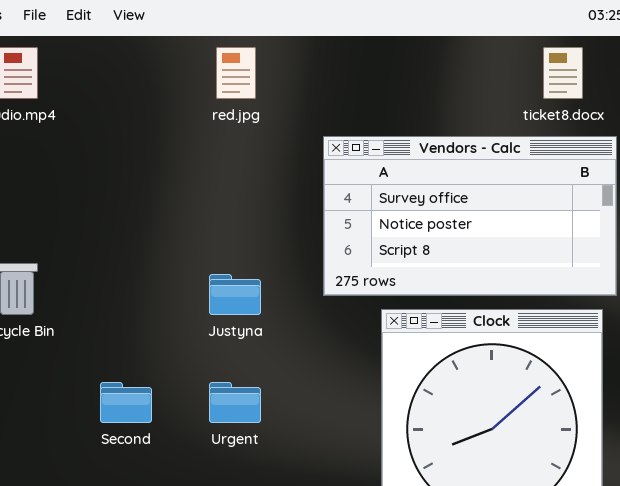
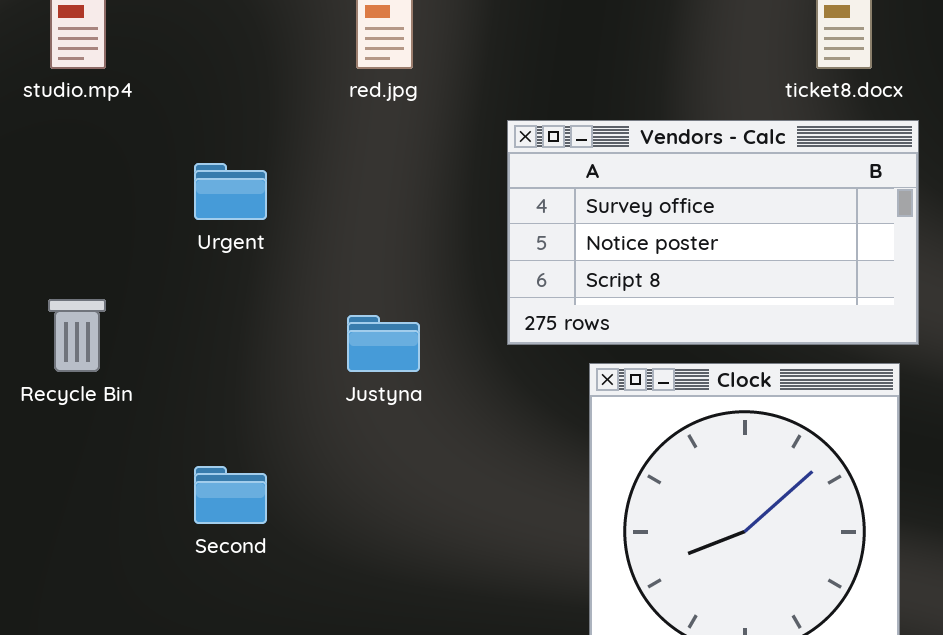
Urgent: [209,382,261,423] -> [194,163,267,220], moved

